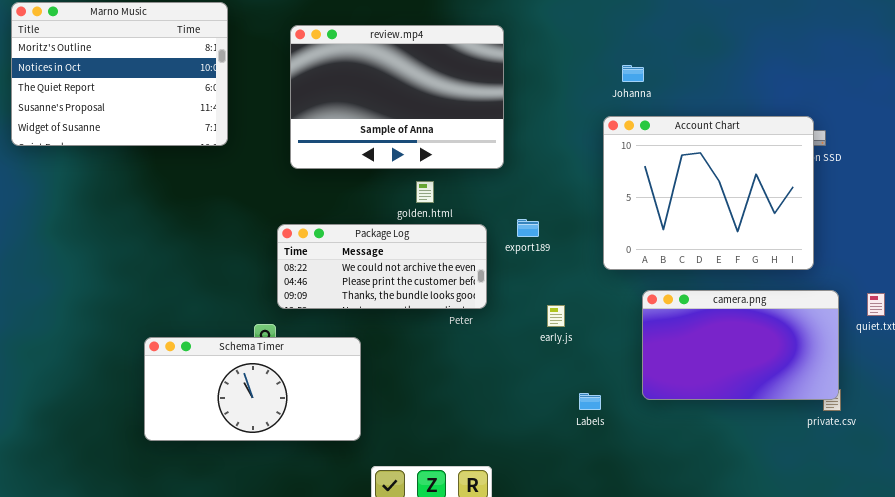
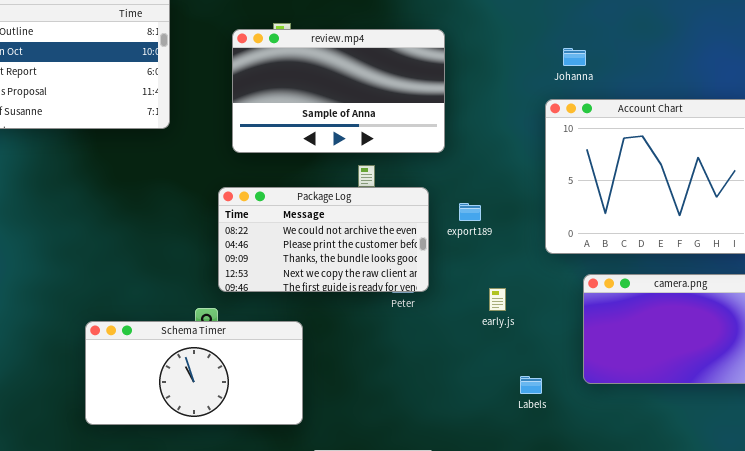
review.mp4: [290,25,504,169] -> [232,29,445,153], resized
Package Log: [277,224,487,309] -> [218,187,429,292], resized

